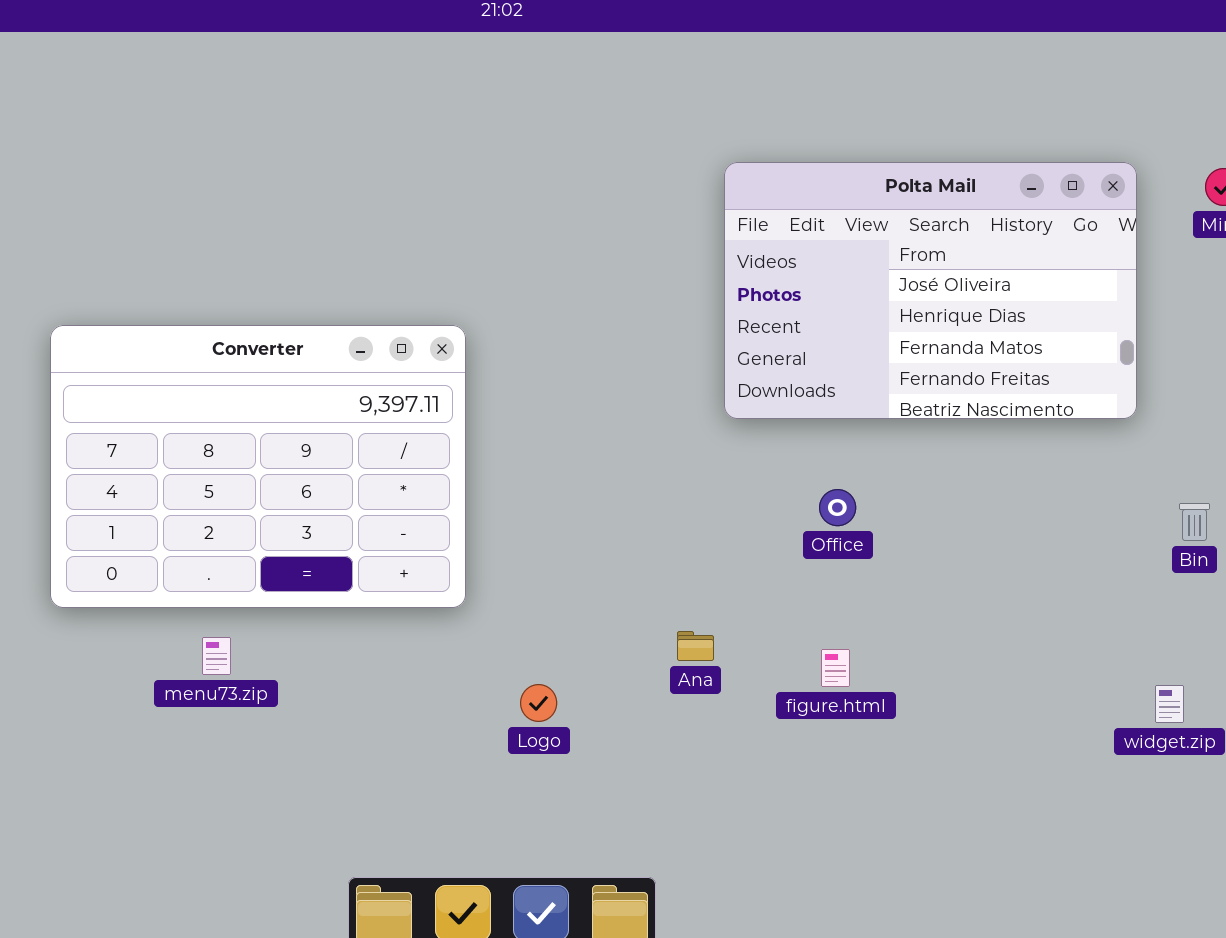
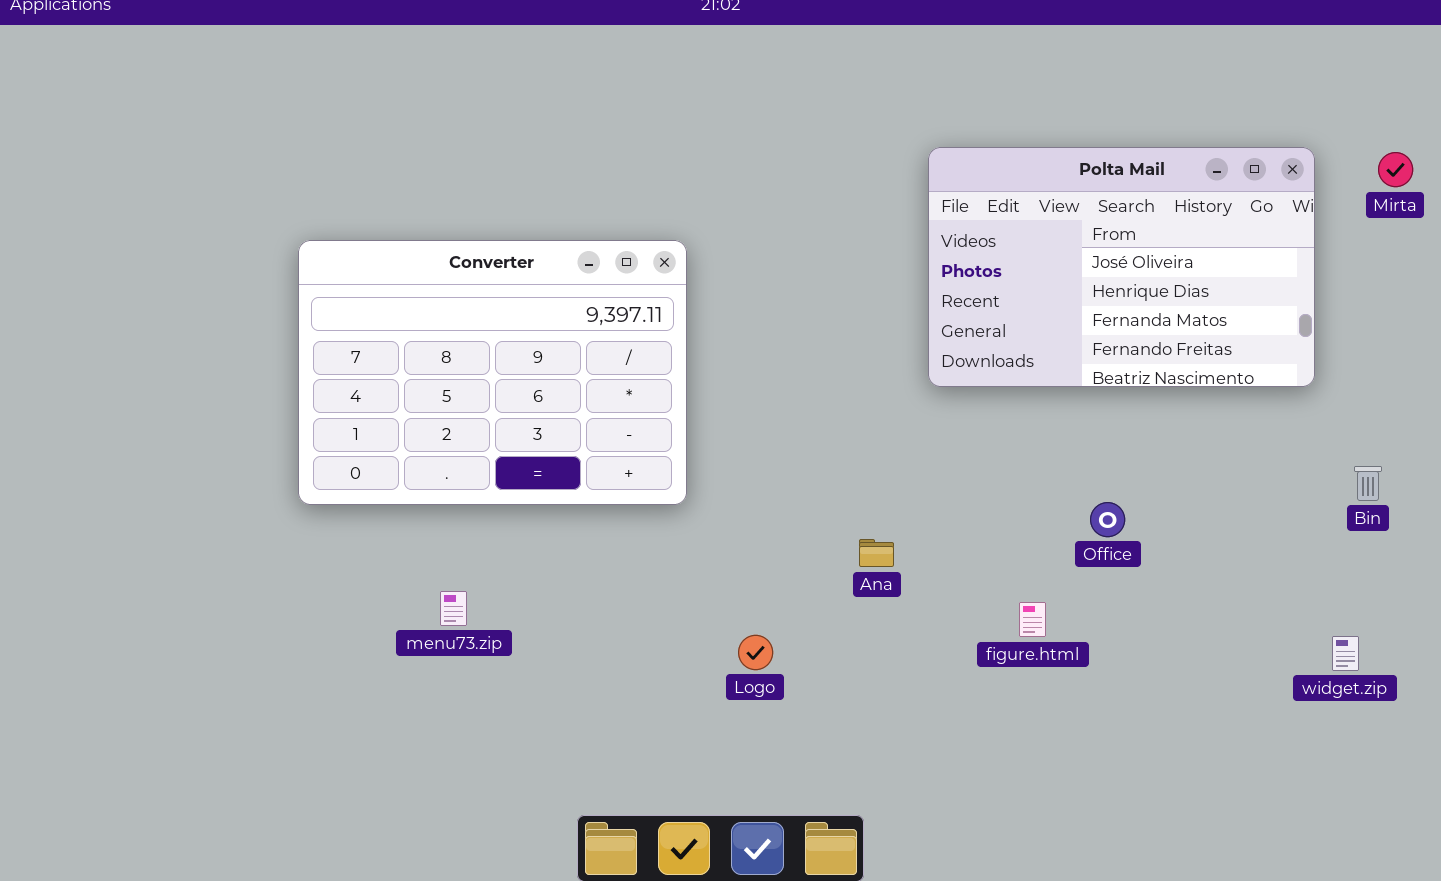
Converter: [50,325,466,608] -> [298,240,687,505], moved
Office: [819,489,856,526] -> [1090,502,1125,537], moved
Ana: [677,631,714,661] -> [859,539,894,567], moved

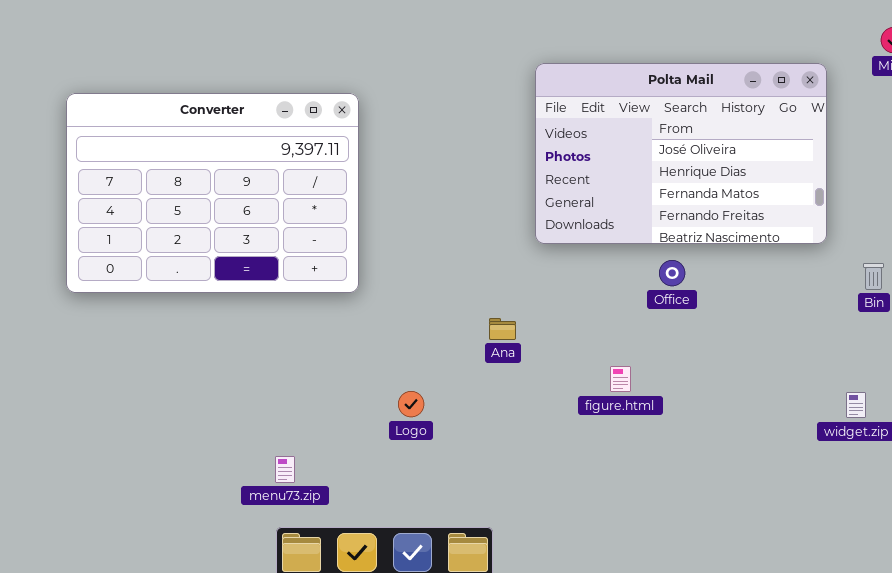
Polta Mail: [928,147,1315,387] -> [535,63,827,244], moved
Office: [1090,502,1125,537] -> [659,260,685,286], moved
menu73.zip: [440,591,467,626] -> [275,456,295,483], moved

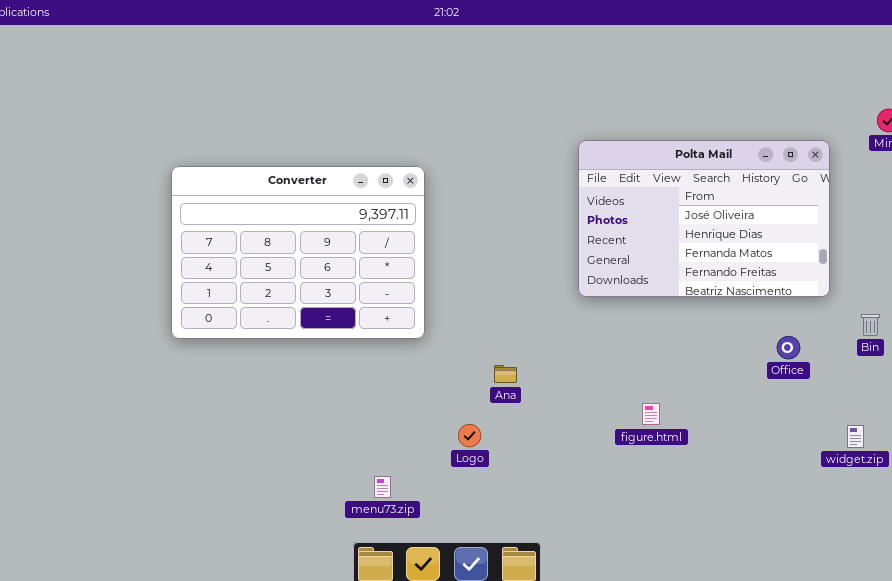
Office: [659,260,685,286] -> [777,336,800,359], moved
Ana: [489,318,516,340] -> [494,365,517,383], moved
menu73.zip: [275,456,295,483] -> [374,476,391,498], moved

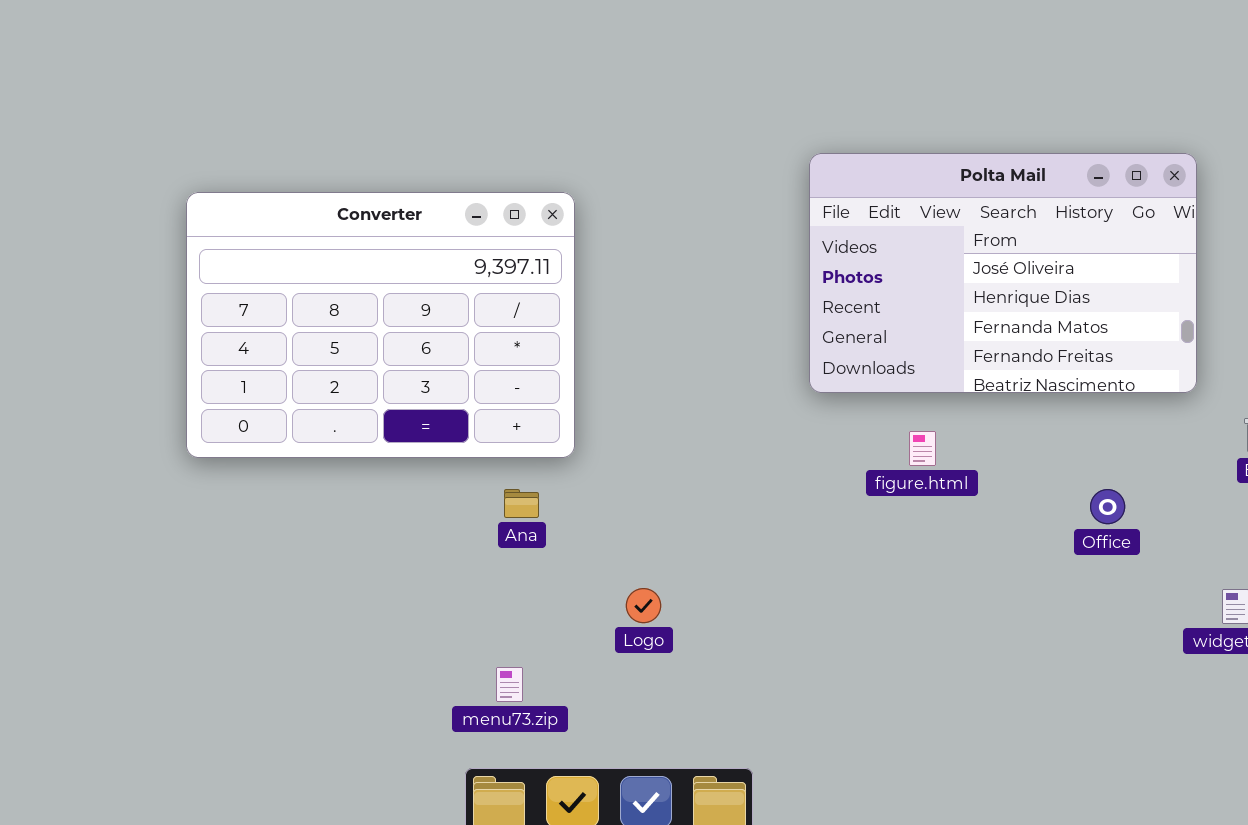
Office: [777,336,800,359] -> [1090,489,1125,524], moved
Ana: [494,365,517,383] -> [504,489,539,518], moved
figure.html: [642,403,660,425] -> [909,431,936,466], moved

